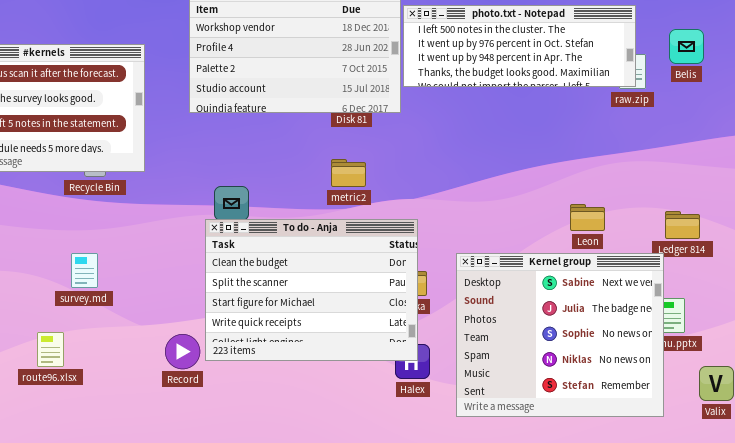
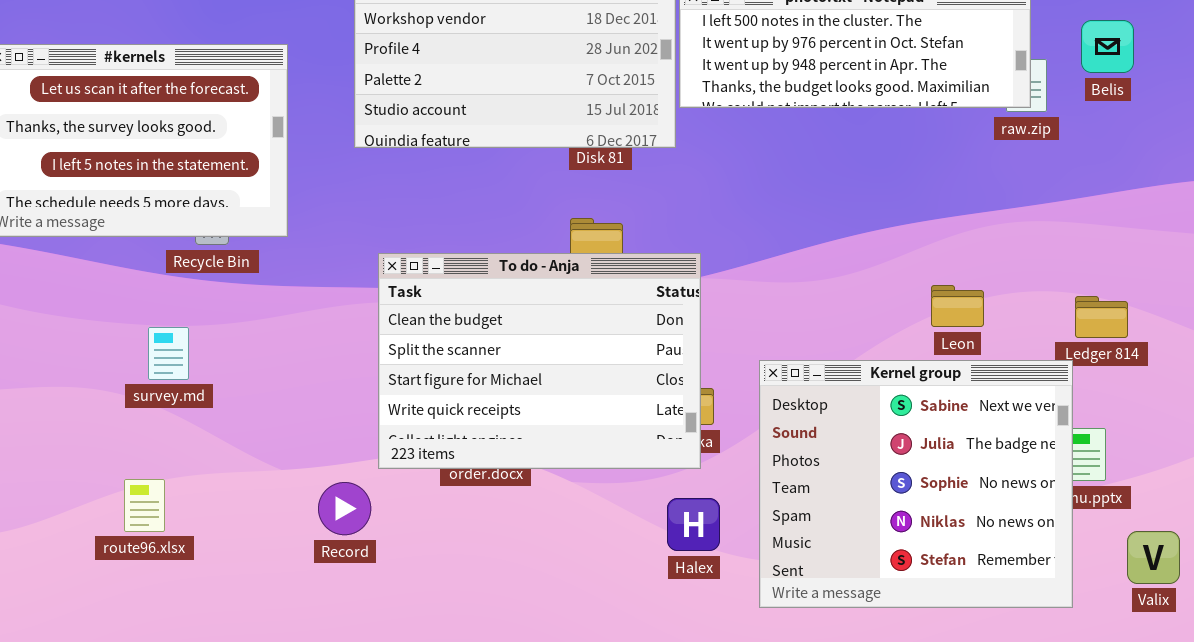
To do - Anja: [205,219,418,361] -> [378,253,701,469], moved
survey.md: [71,253,98,288] -> [148,327,189,380], moved

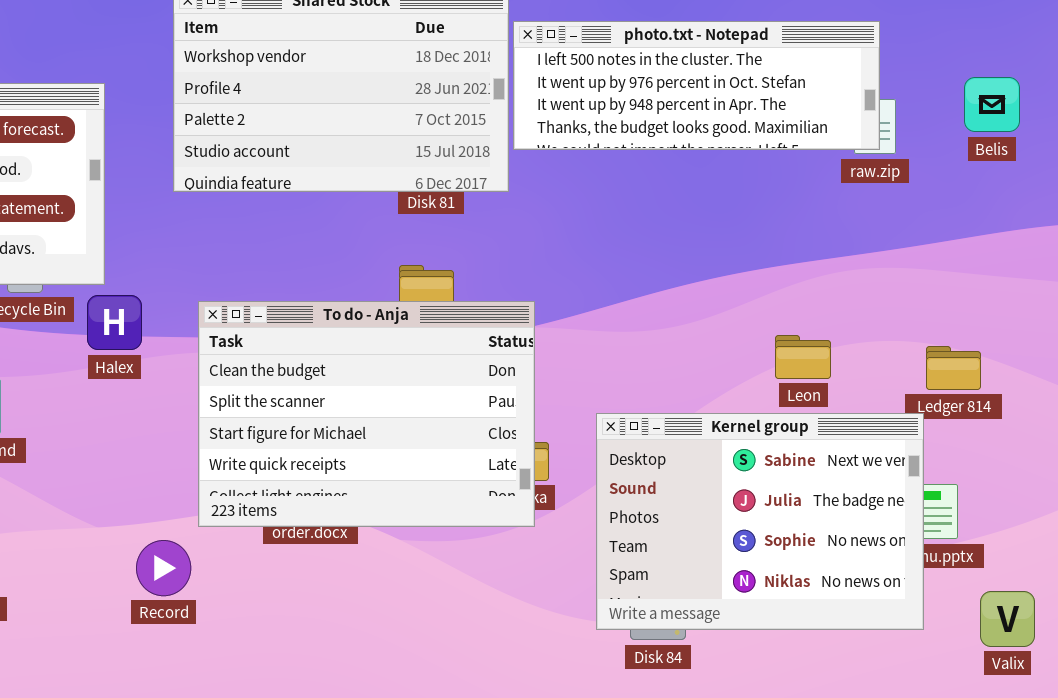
Belis: [1081,20,1134,73] -> [964,77,1020,132], moved
Kernel group: [759,360,1073,608] -> [596,413,924,630], resized
Halex: [667,498,720,551] -> [87,295,142,350], moved

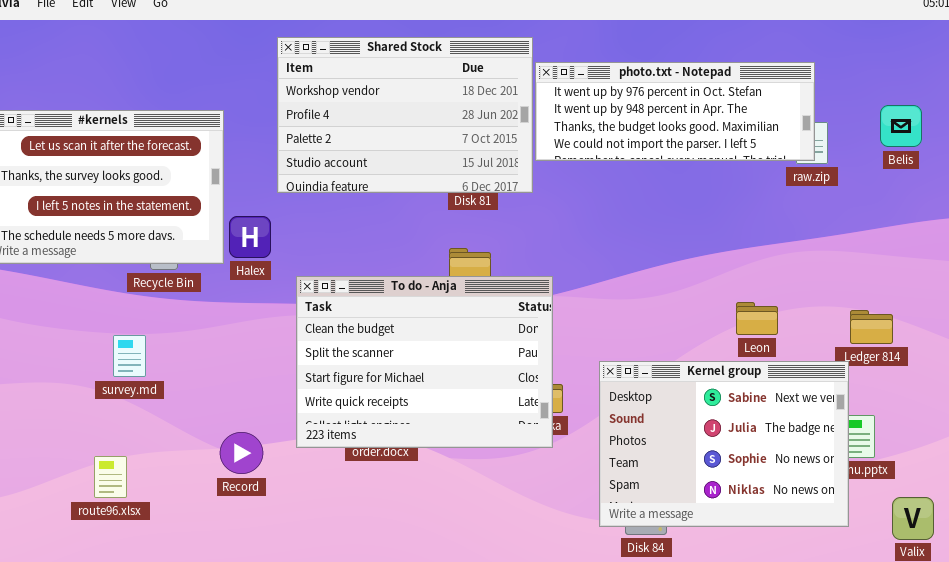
photo.txt - Notepad: [513,21,880,150] -> [535,62,815,161], scrolled down 1 row
Halex: [87,295,142,350] -> [229,216,271,258], moved
Record: [136,540,191,596] -> [220,432,263,474], moved

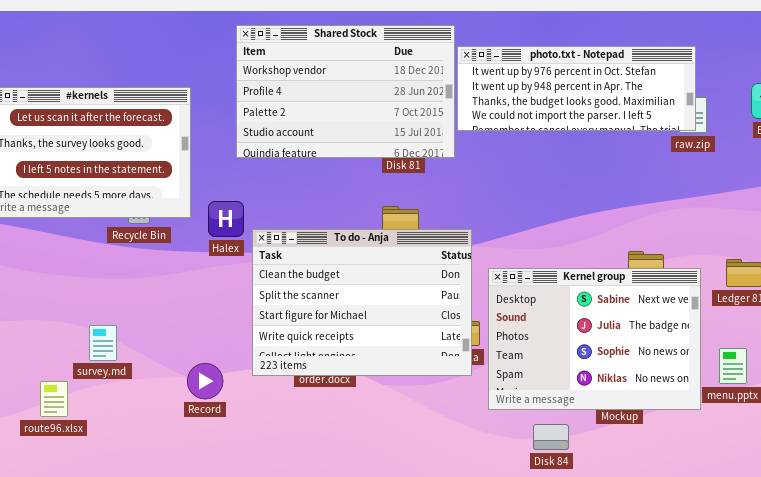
Halex: [229,216,271,258] -> [208,201,244,237], moved
survey.md: [113,335,146,377] -> [89,325,117,361], moved
Kernel group: [599,361,849,527] -> [488,268,701,410], moved
route96.xlsx: [94,456,127,498] -> [40,381,68,417], moved

